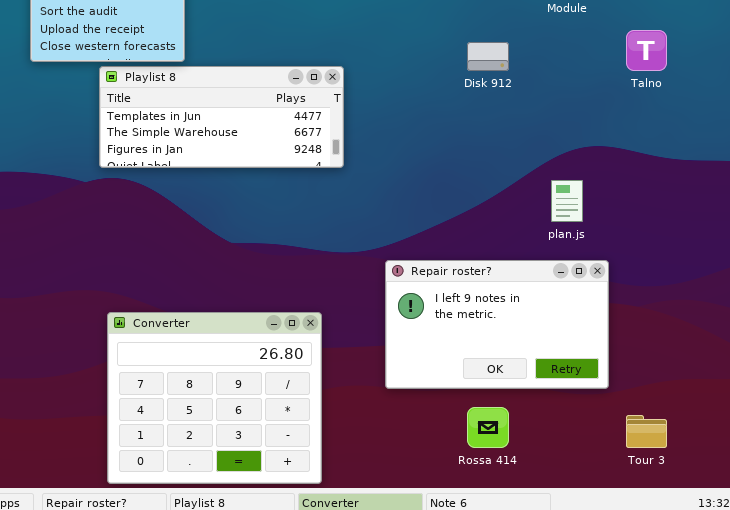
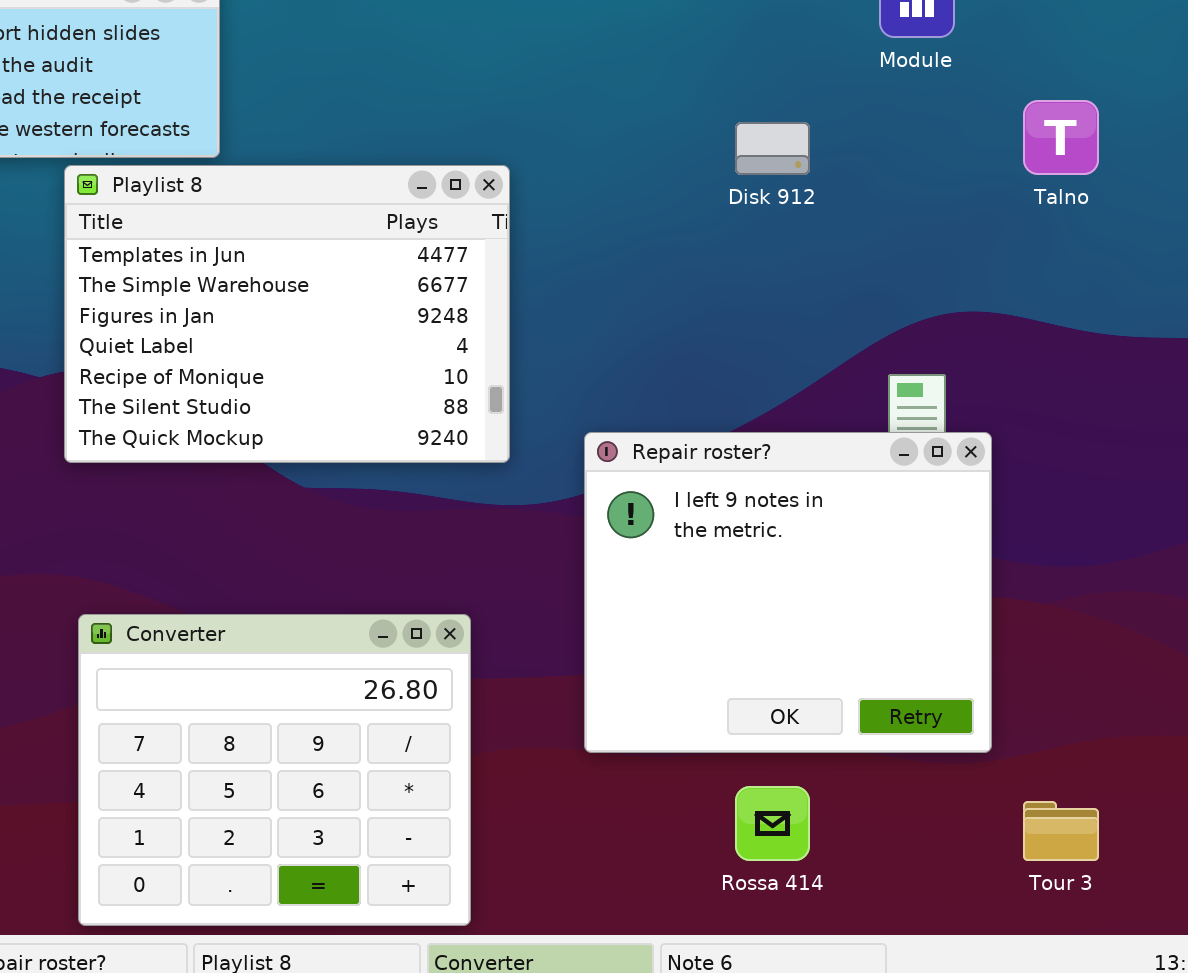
Playlist 8: [99,66,344,168] -> [64,165,510,463], resized
Repair roster?: [385,260,609,389] -> [584,432,992,753], resized

